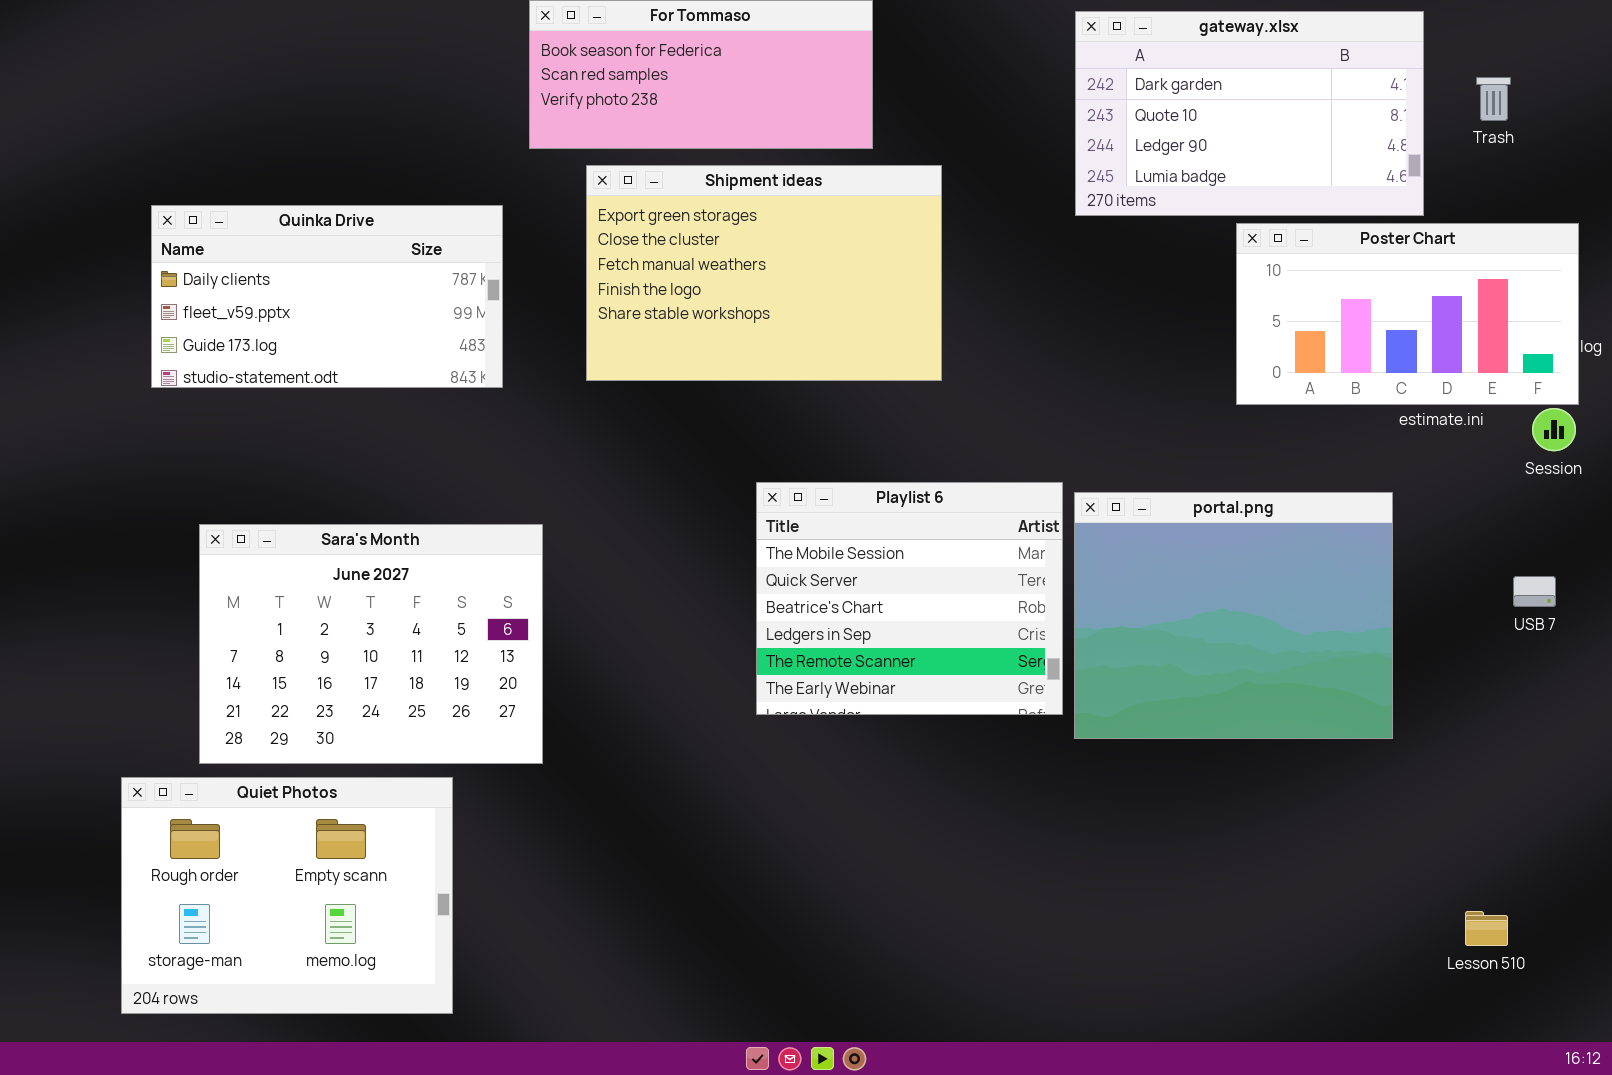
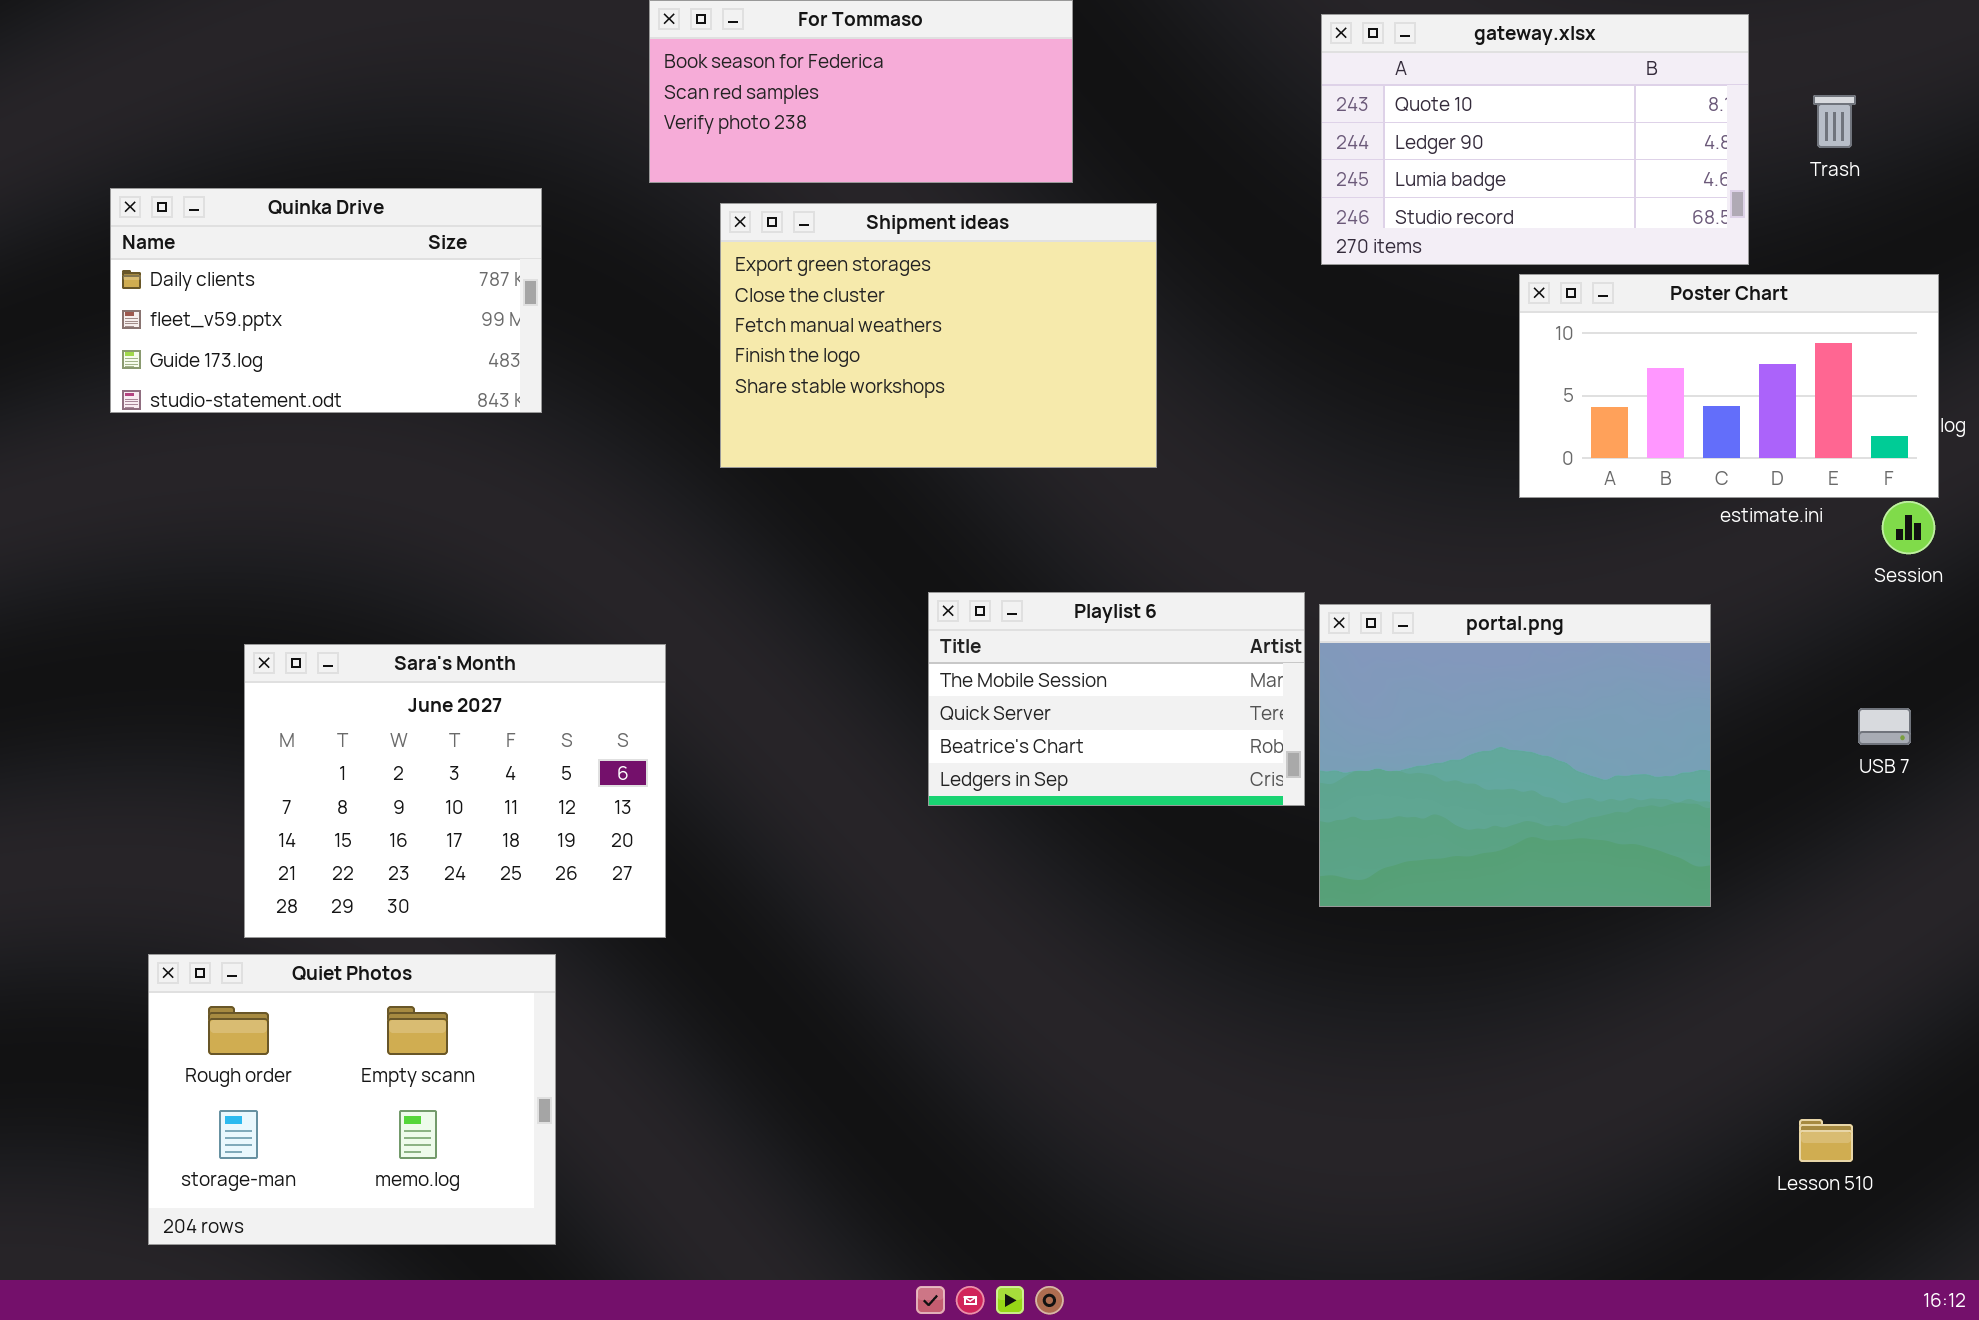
gateway.xlsx: [1075,11,1424,216] -> [1321,14,1749,265], scrolled down 1 row
Quinka Drive: [151,205,503,388] -> [110,188,542,413], moved
Playlist 6: [756,482,1063,715] -> [928,592,1305,806], resized

